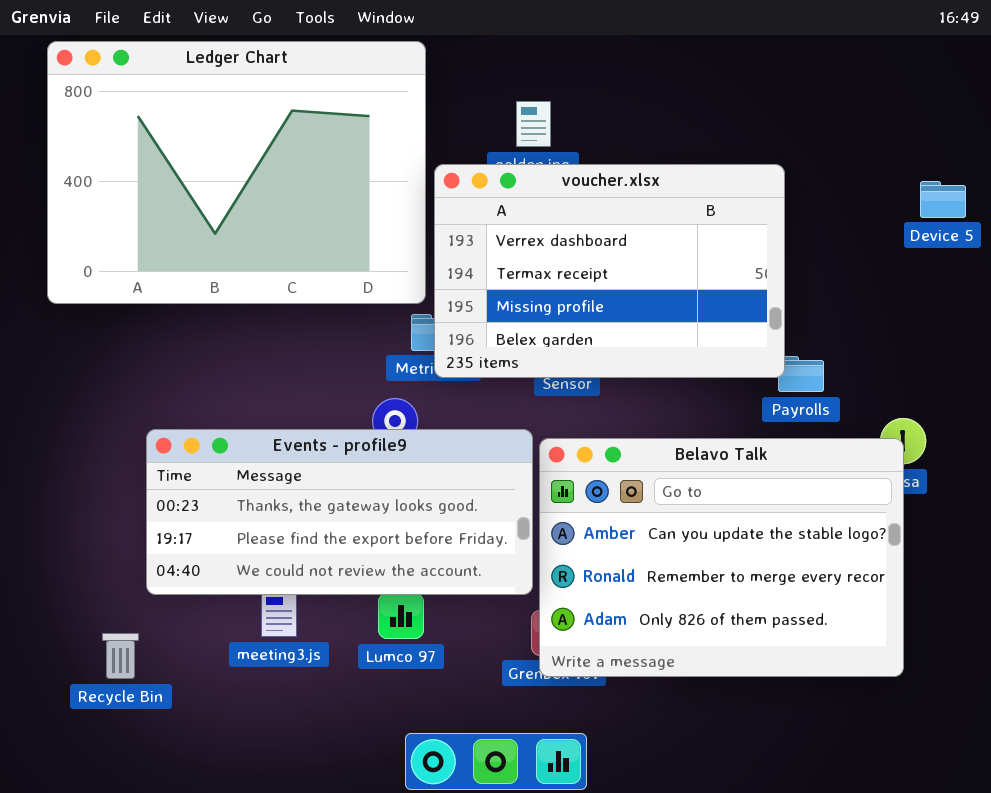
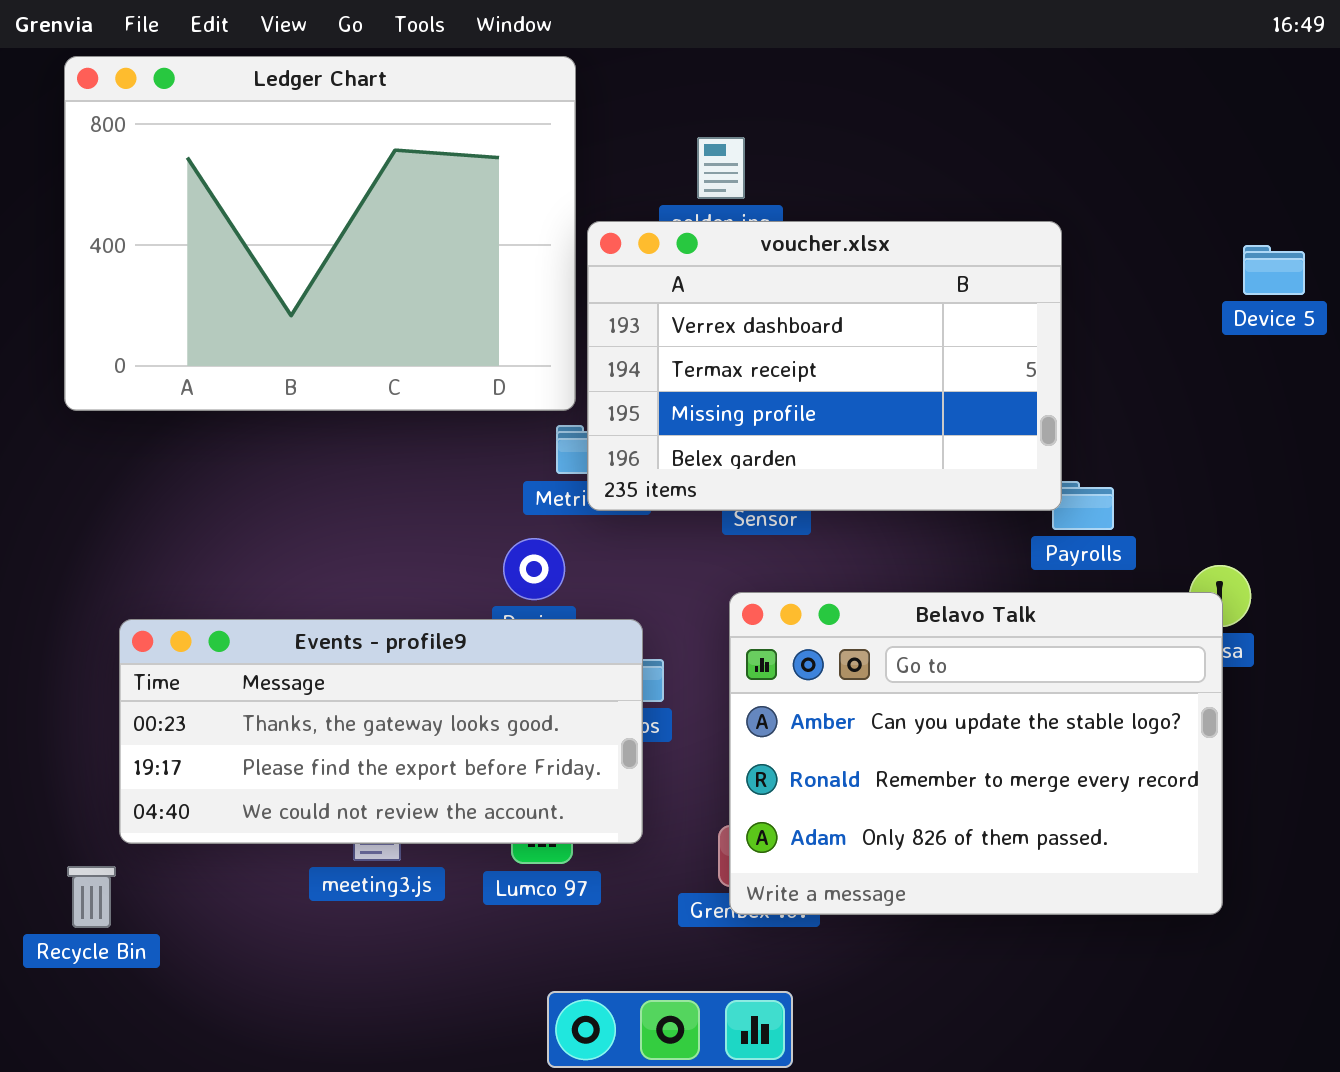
Events - profile9: [146,429,533,595] -> [119,619,643,844], moved
Recycle Bin: [102,633,139,679] -> [67,866,116,928], moved

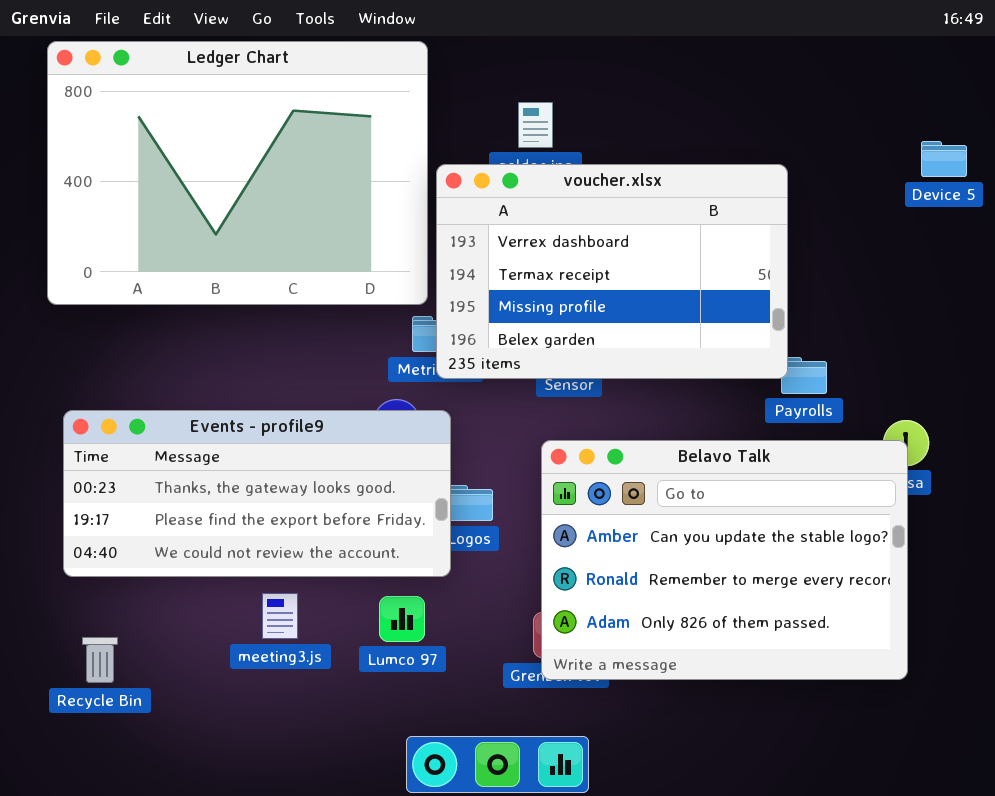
Device 5: [1243,245,1305,295] -> [921,141,967,177], moved
Events - profile9: [119,619,643,844] -> [63,410,451,577], moved
Recycle Bin: [67,866,116,928] -> [82,637,118,683], moved

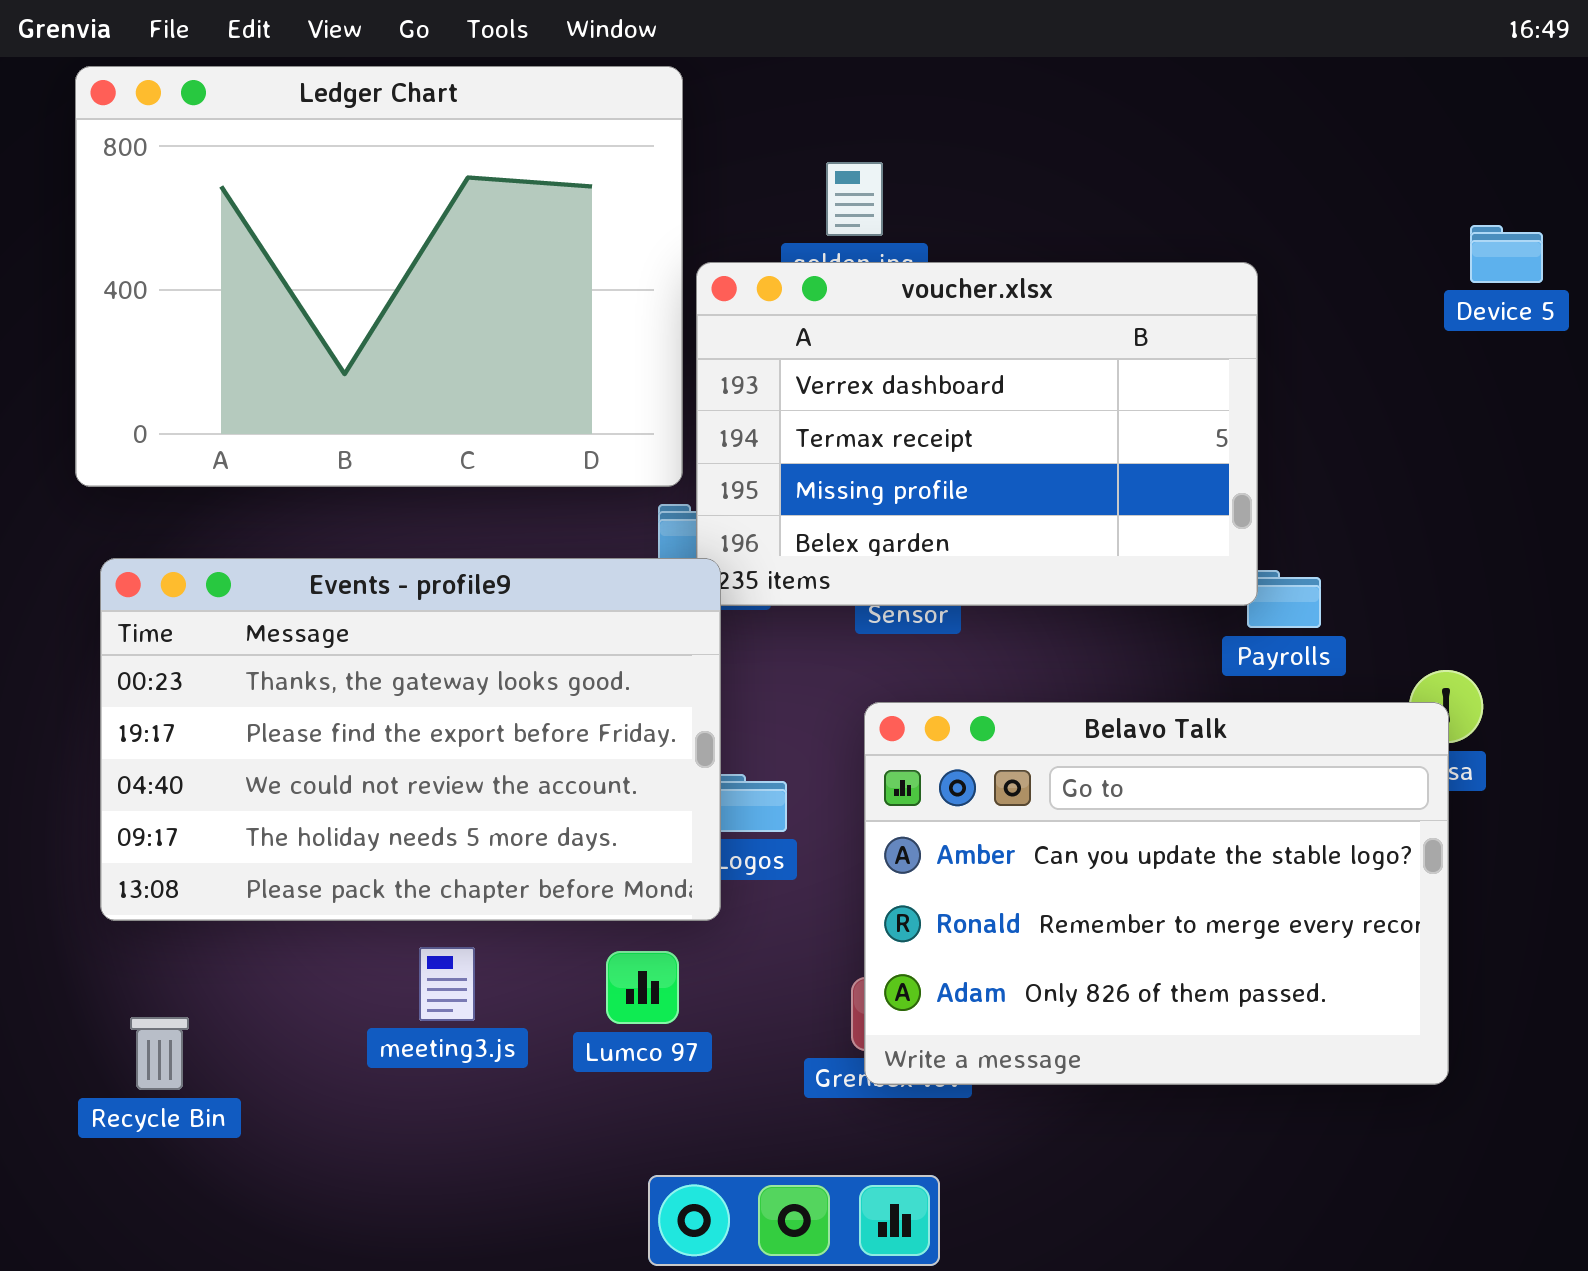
Events - profile9: [63,410,451,577] -> [100,558,721,921], resized

